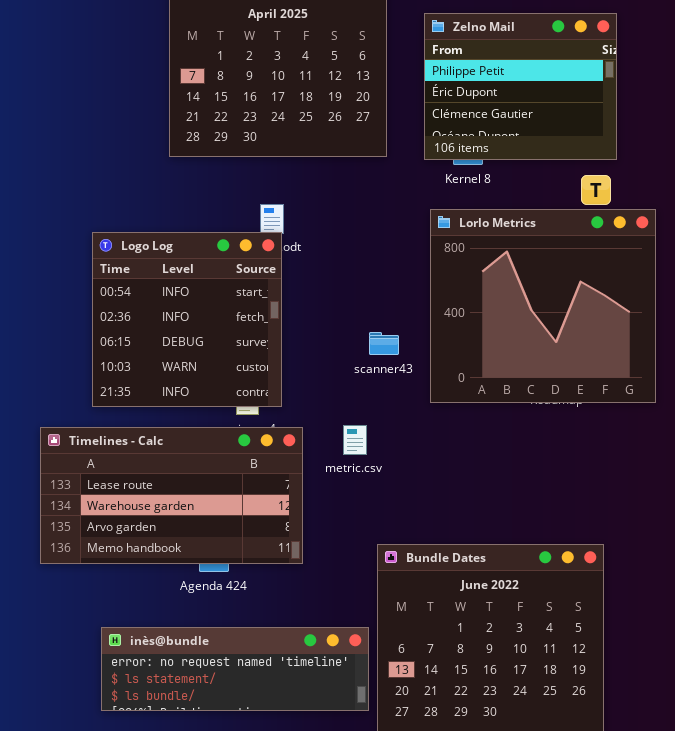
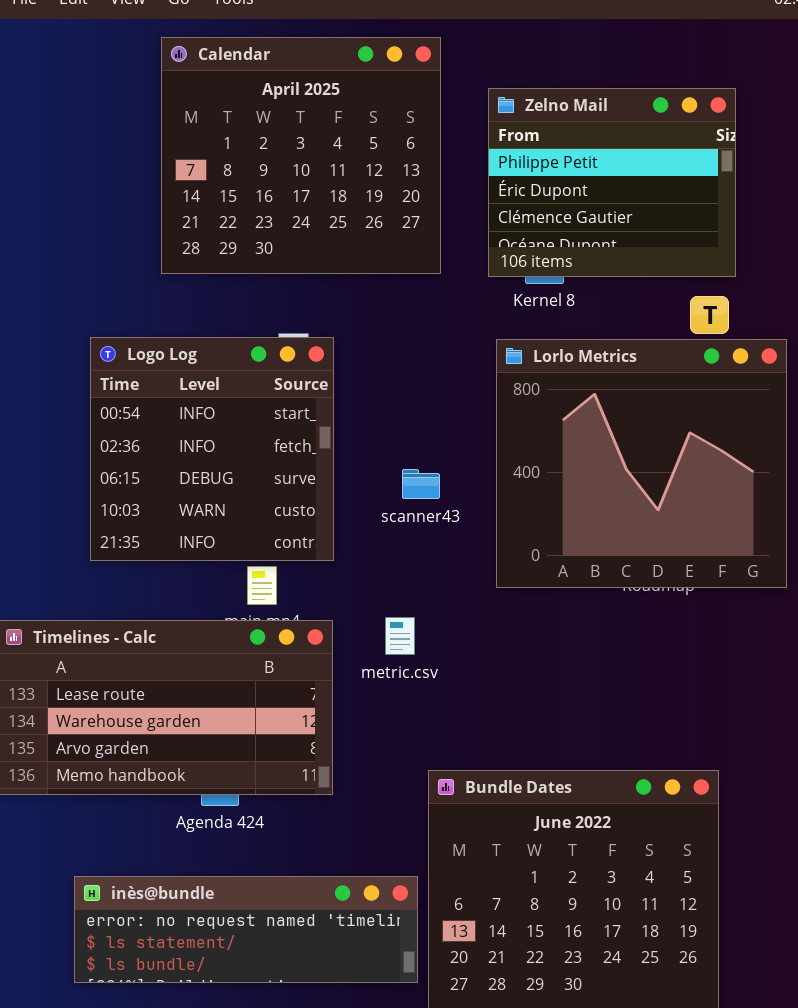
Logo Log: [92,232,282,407] -> [90,337,334,561], moved
scanner43: [369,332,399,355] -> [402,469,440,499], moved

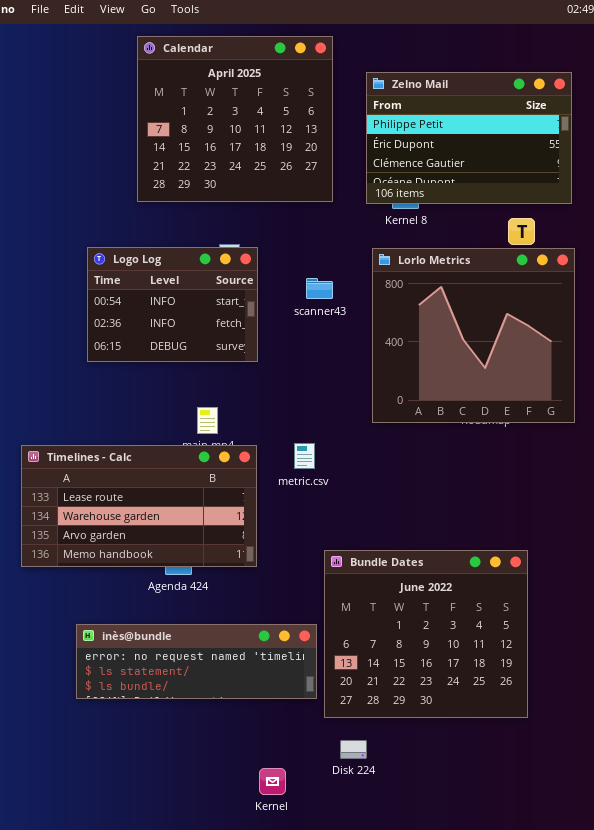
Zelno Mail: [488,88,736,277] -> [366,72,572,204], resized
Logo Log: [90,337,334,561] -> [87,247,258,362], resized
scanner43: [402,469,440,499] -> [306,278,333,299], moved

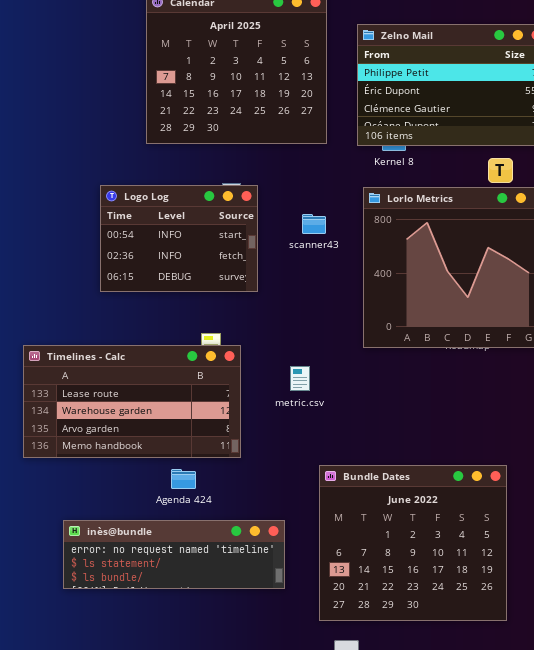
Timelines - Calc: [21,445,257,567] -> [23,345,241,458], moved
inès@bundle: [76,624,317,699] -> [63,520,285,589], moved

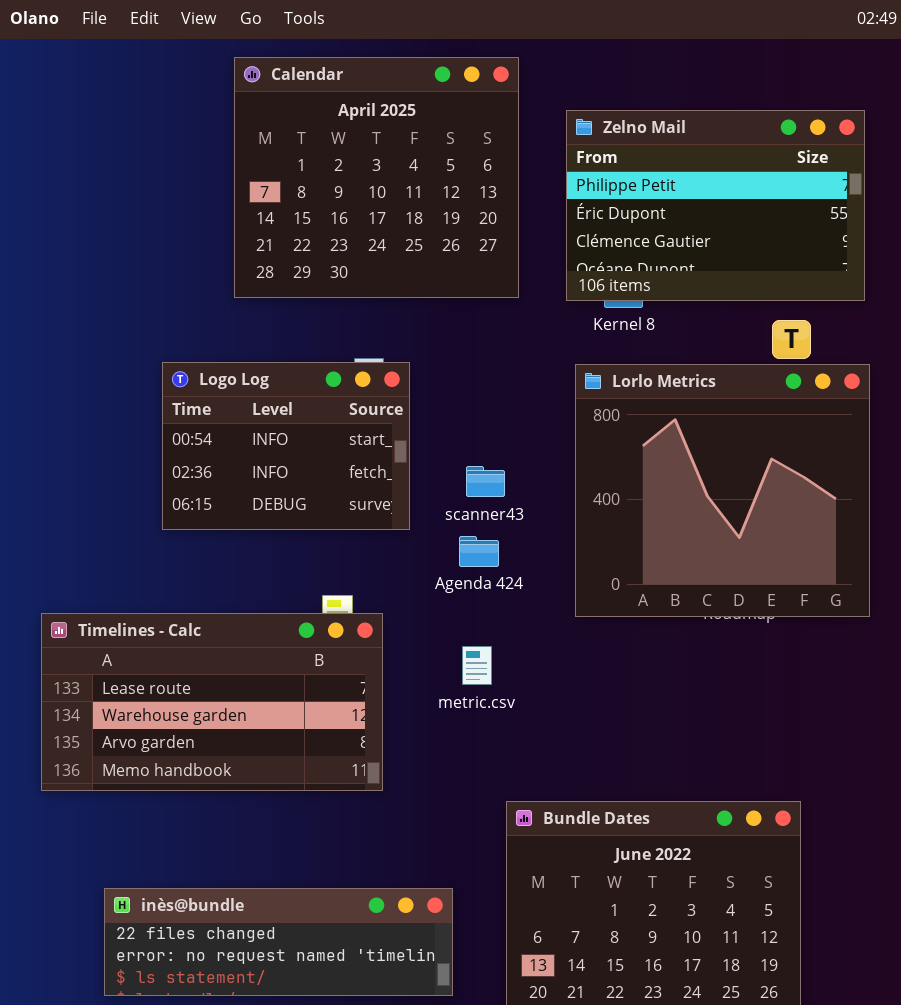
scanner43: [302,214,326,234] -> [466,466,505,497], moved
Agenda 424: [171,469,196,489] -> [459,536,499,567], moved
inès@bundle: [63,520,285,589] -> [104,888,453,996], scrolled up 1 row

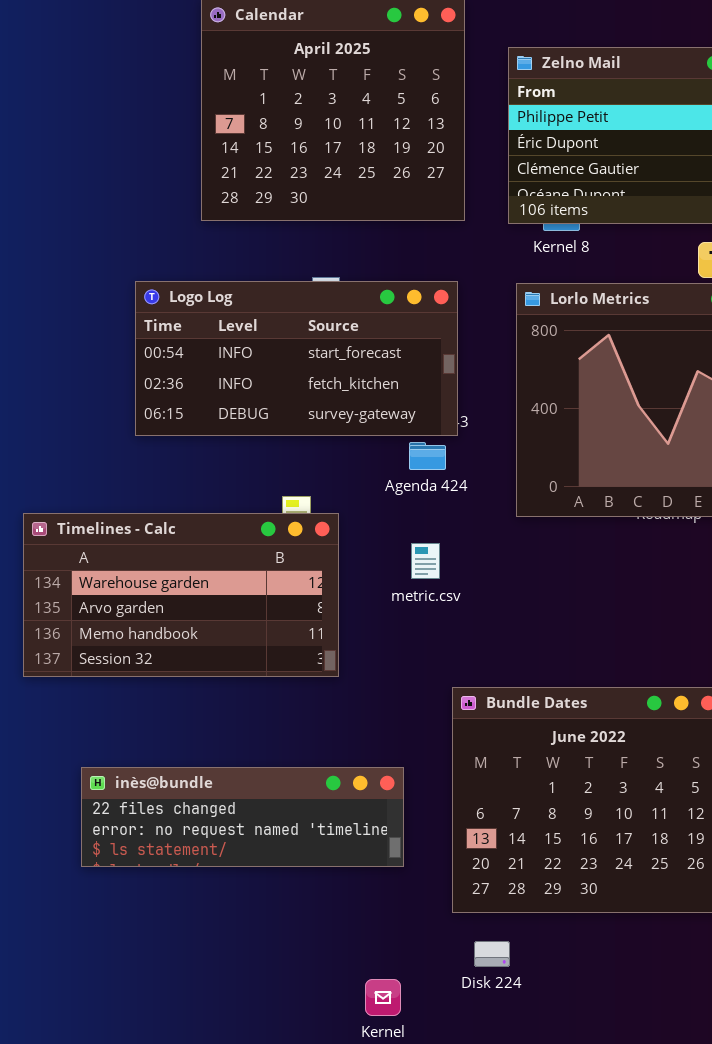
Logo Log: [162,362,410,530] -> [135,281,458,436], resized
Timelines - Calc: [41,613,383,791] -> [23,513,339,677], scrolled down 1 row

